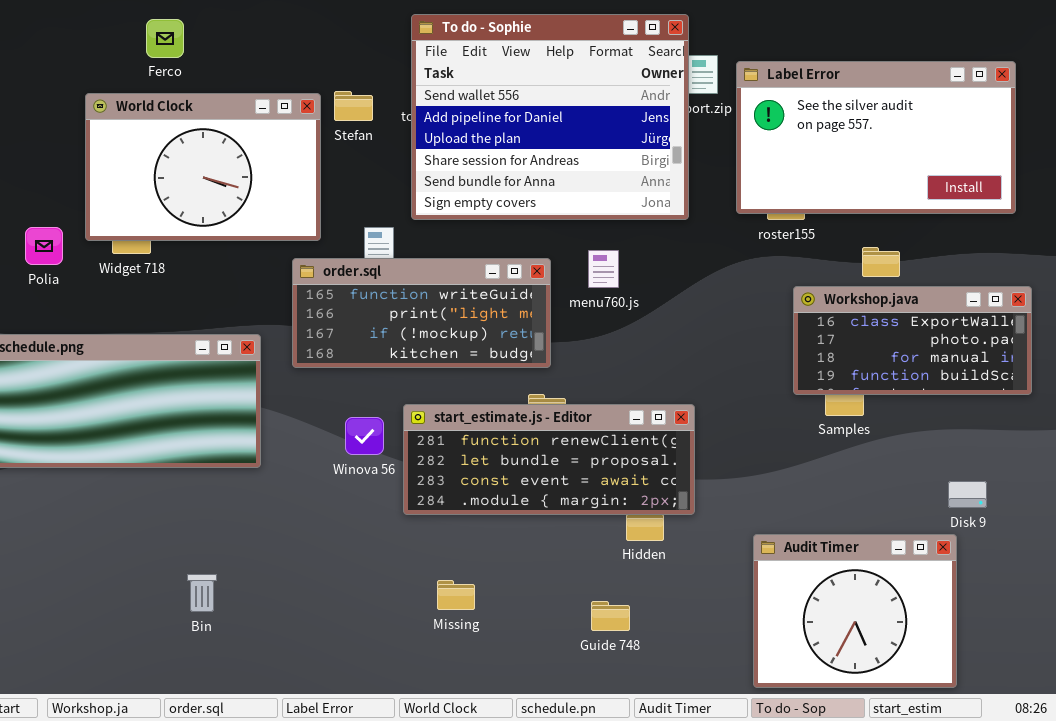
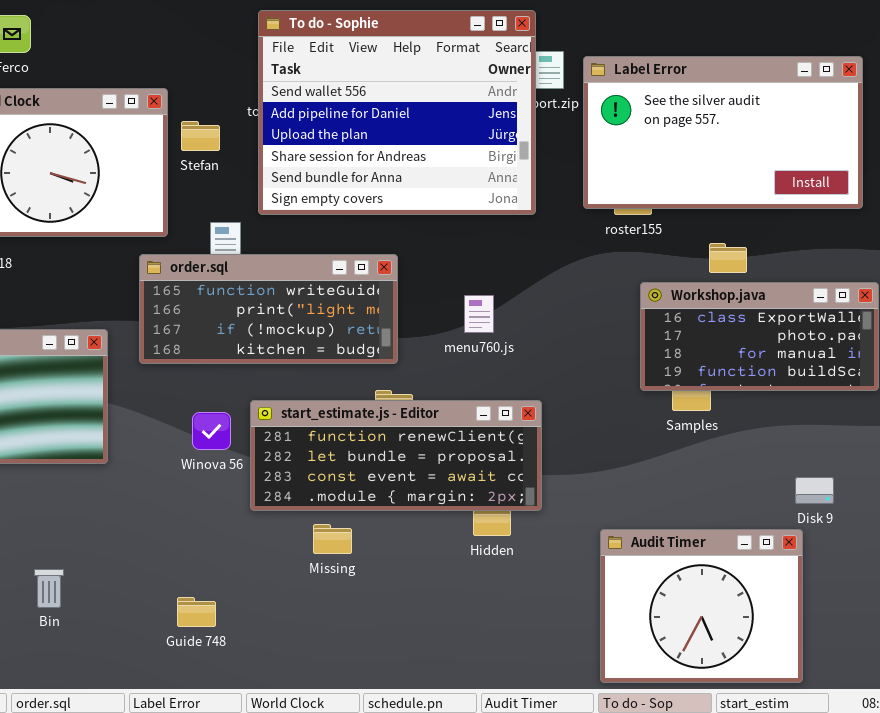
Stefan: [334,91,373,121] -> [181,121,220,151], moved
menu760.js: [588,250,619,288] -> [464,295,494,333], moved
Missing: [437,580,475,610] -> [313,524,352,554], moved
Guide 748: [591,601,630,631] -> [177,597,216,627], moved

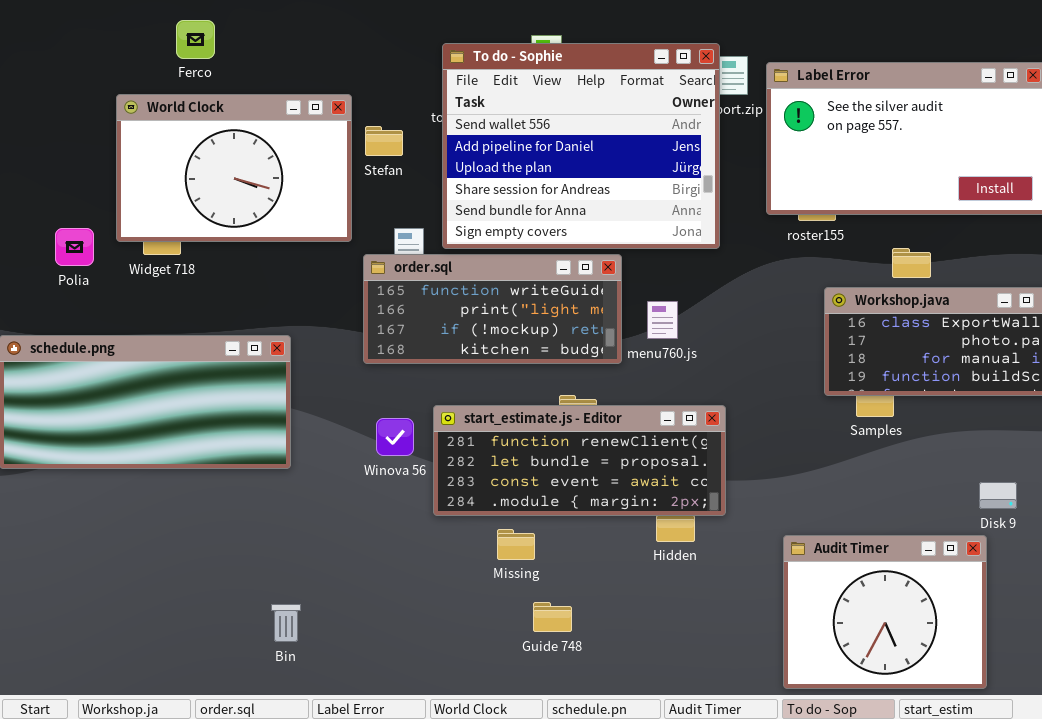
To do - Sophie: [258,10,536,215] -> [442,43,720,249], moved
order.sql: [139,254,398,364] -> [363,254,622,364], moved
Bin: [34,569,64,608] -> [271,604,301,642], moved
Guide 748: [177,597,216,627] -> [533,602,572,632], moved

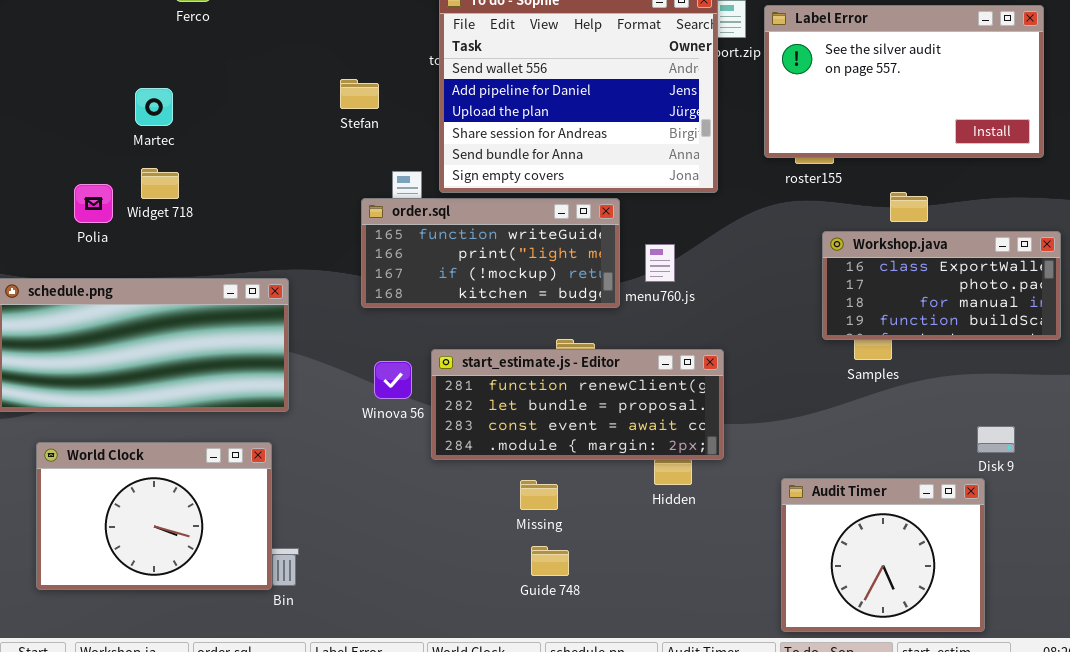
World Clock: [116,94,352,242] -> [36,442,272,590], moved
Stefan: [365,126,403,156] -> [340,79,379,109], moved
Polia: [55,228,94,266] -> [74,184,113,223], moved
Missing: [497,529,535,560] -> [520,480,558,510], moved

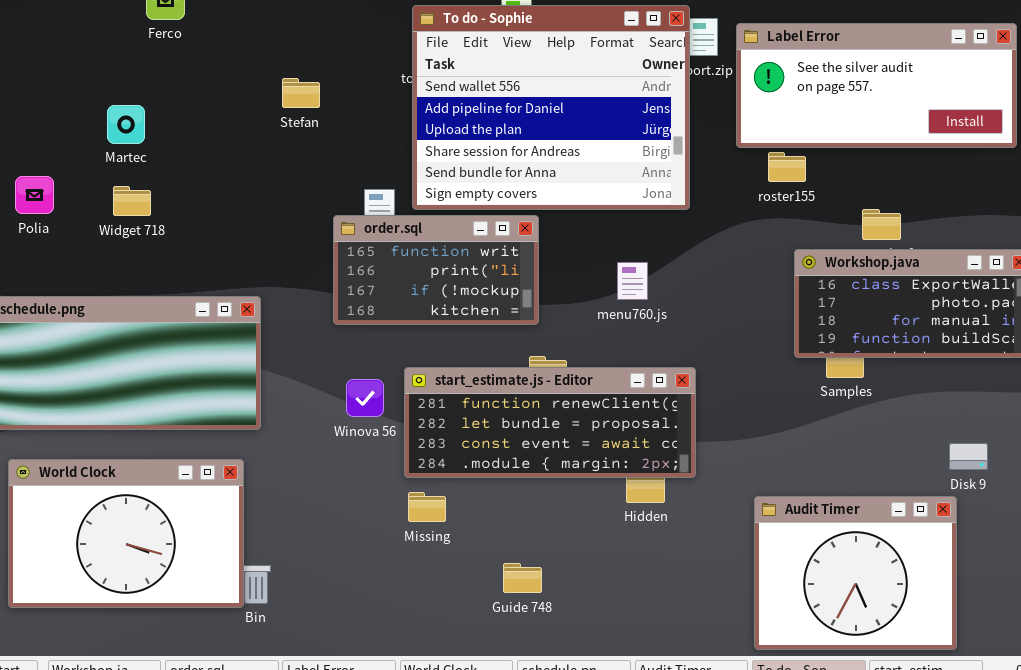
Label Error: [764,5,1044,158] -> [736,23,1017,148], resized
Stefan: [340,79,379,109] -> [282,78,320,108], moved
Polia: [74,184,113,223] -> [15,176,54,214], moved
order.sql: [361,198,620,308] -> [333,215,539,325], resized
Missing: [520,480,558,510] -> [408,492,446,522], moved

